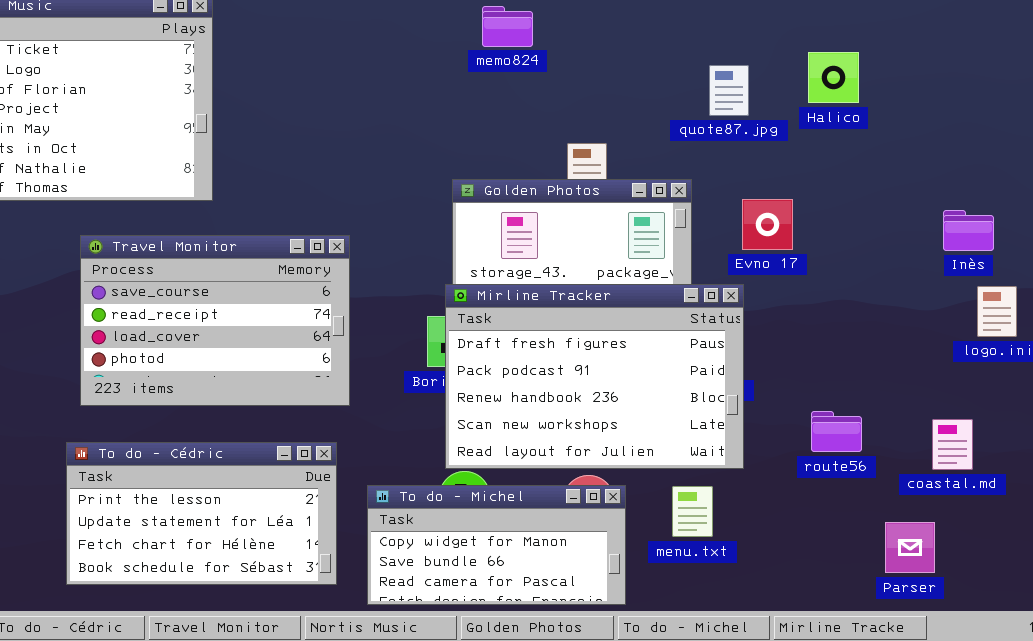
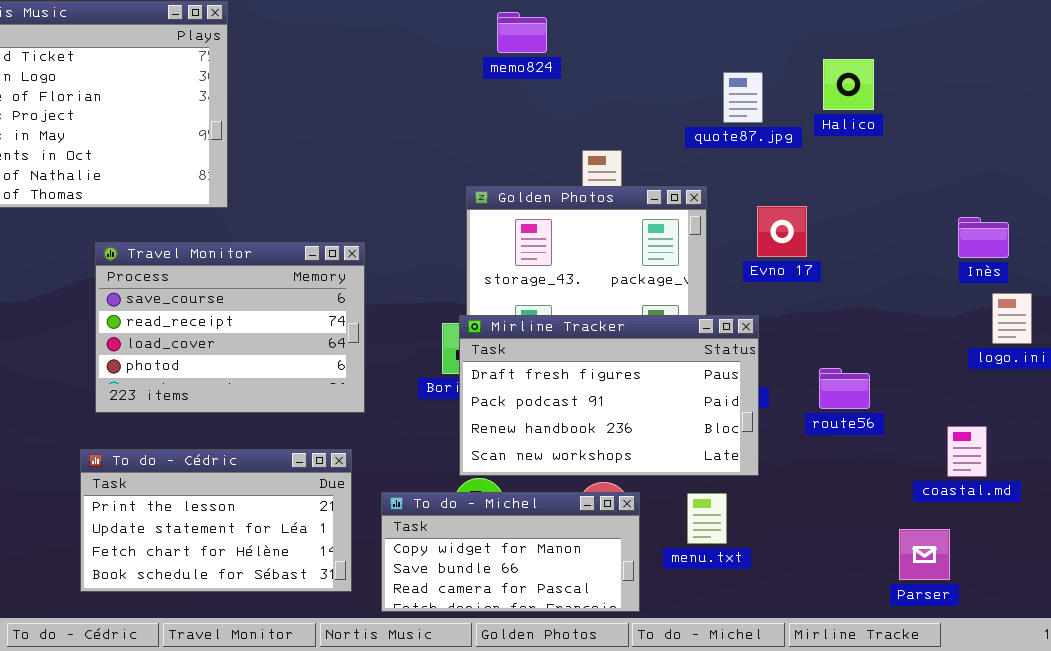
Mirline Tracker: [445,284,744,469] -> [459,315,759,476], resized
route56: [811,411,862,452] -> [819,368,870,409], moved

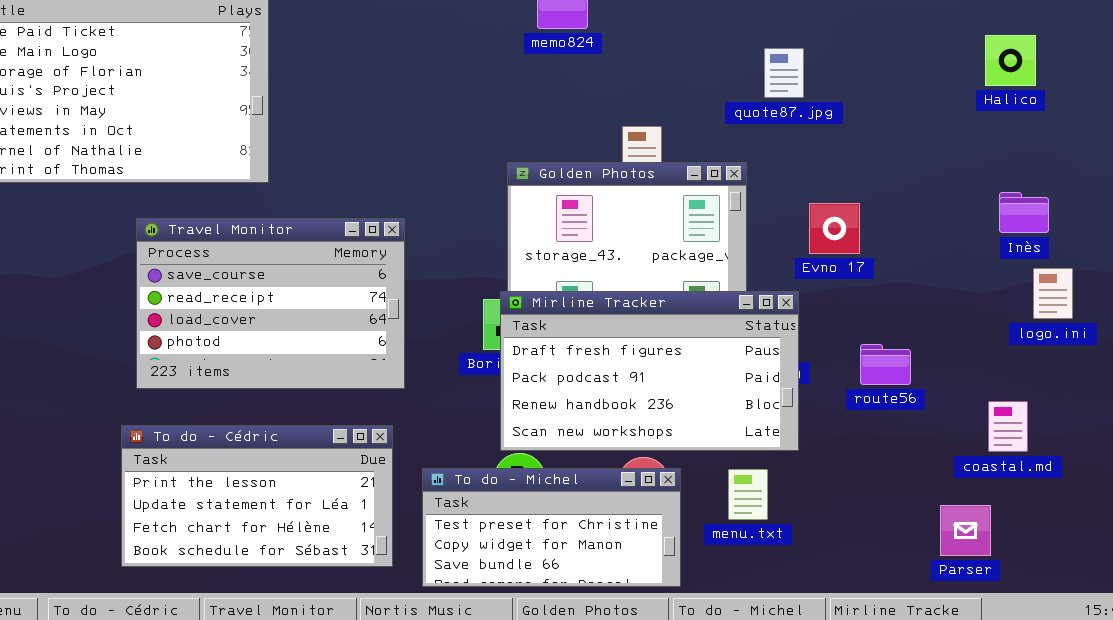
Halico: [823,59,874,110] -> [985,35,1036,86], moved
Evno 17: [757,206,807,257] -> [809,203,860,254], moved
To do - Michel: [381,492,640,612] -> [422,468,681,587], scrolled up 1 row

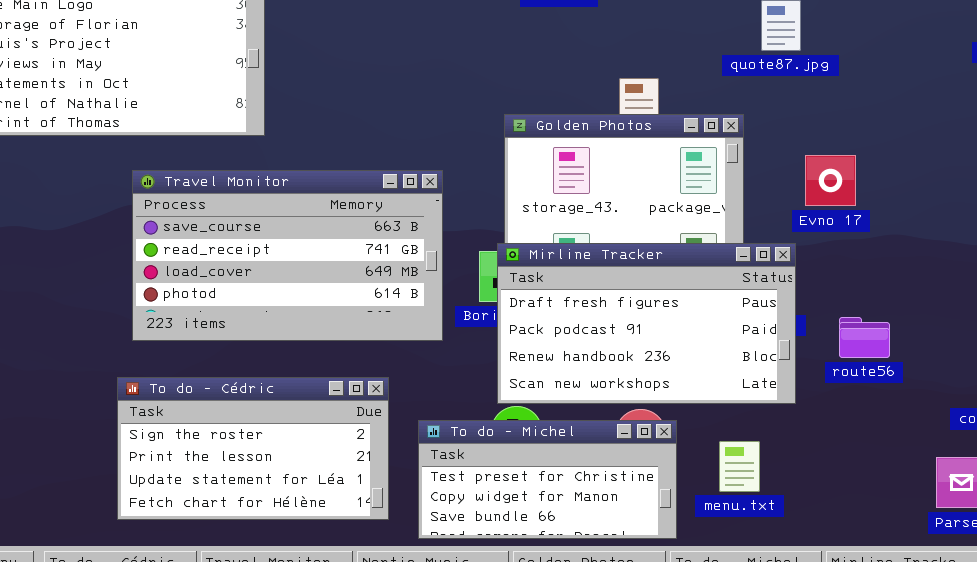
Travel Monitor: [136,218,405,389] -> [132,170,443,341], resized
route56: [860,344,911,385] -> [839,317,890,358], moved
To do - Cédric: [121,425,393,567] -> [117,377,389,520], scrolled up 1 row
menu.txt: [728,469,768,520] -> [719,441,760,492], moved

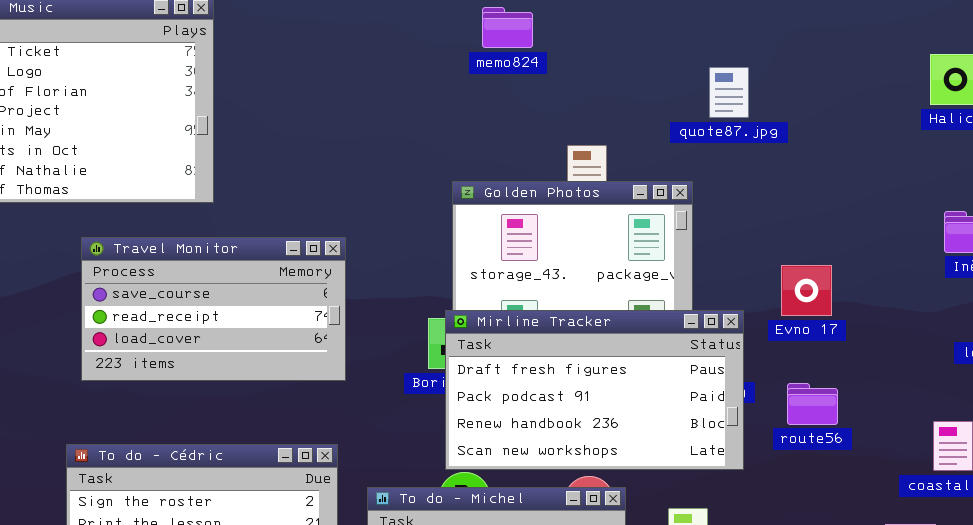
Evno 17: [805,155,856,206] -> [781,265,832,316], moved
Travel Monitor: [132,170,443,341] -> [81,237,346,381], resized

